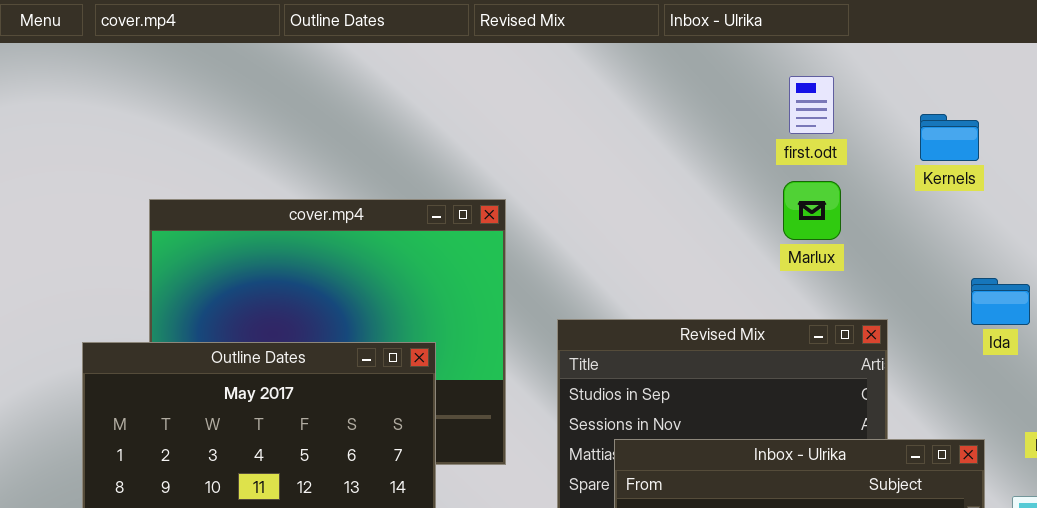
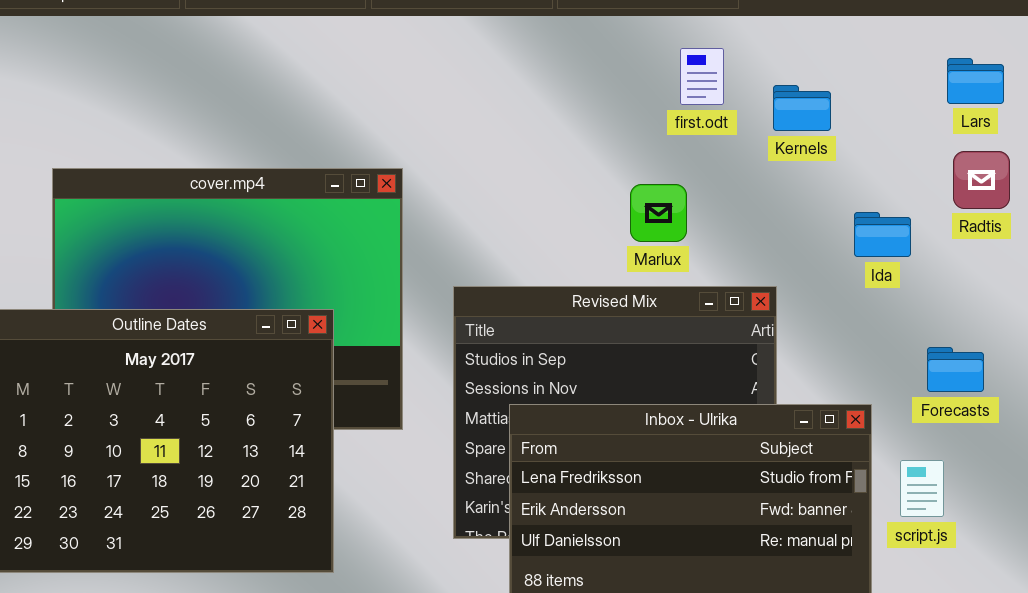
Kernels: [920,114,979,161] -> [773,85,831,131], moved
Marlux: [783,181,841,240] -> [630,184,687,242], moved
Ida: [971,278,1030,325] -> [854,212,911,257], moved

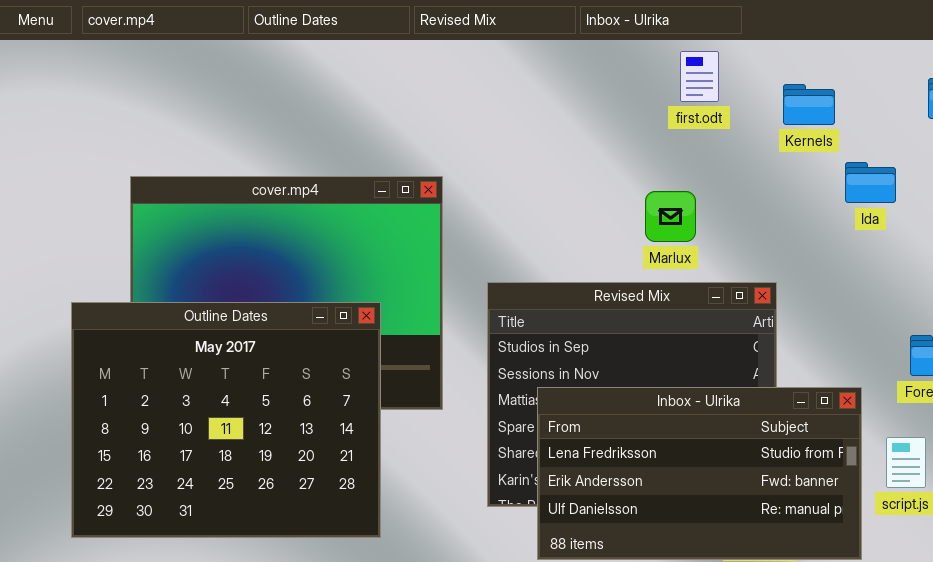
first.odt: [680,48,724,105] -> [680,51,719,102], moved
Kernels: [773,85,831,131] -> [783,84,835,125], moved
Ida: [854,212,911,257] -> [845,162,896,203], moved

